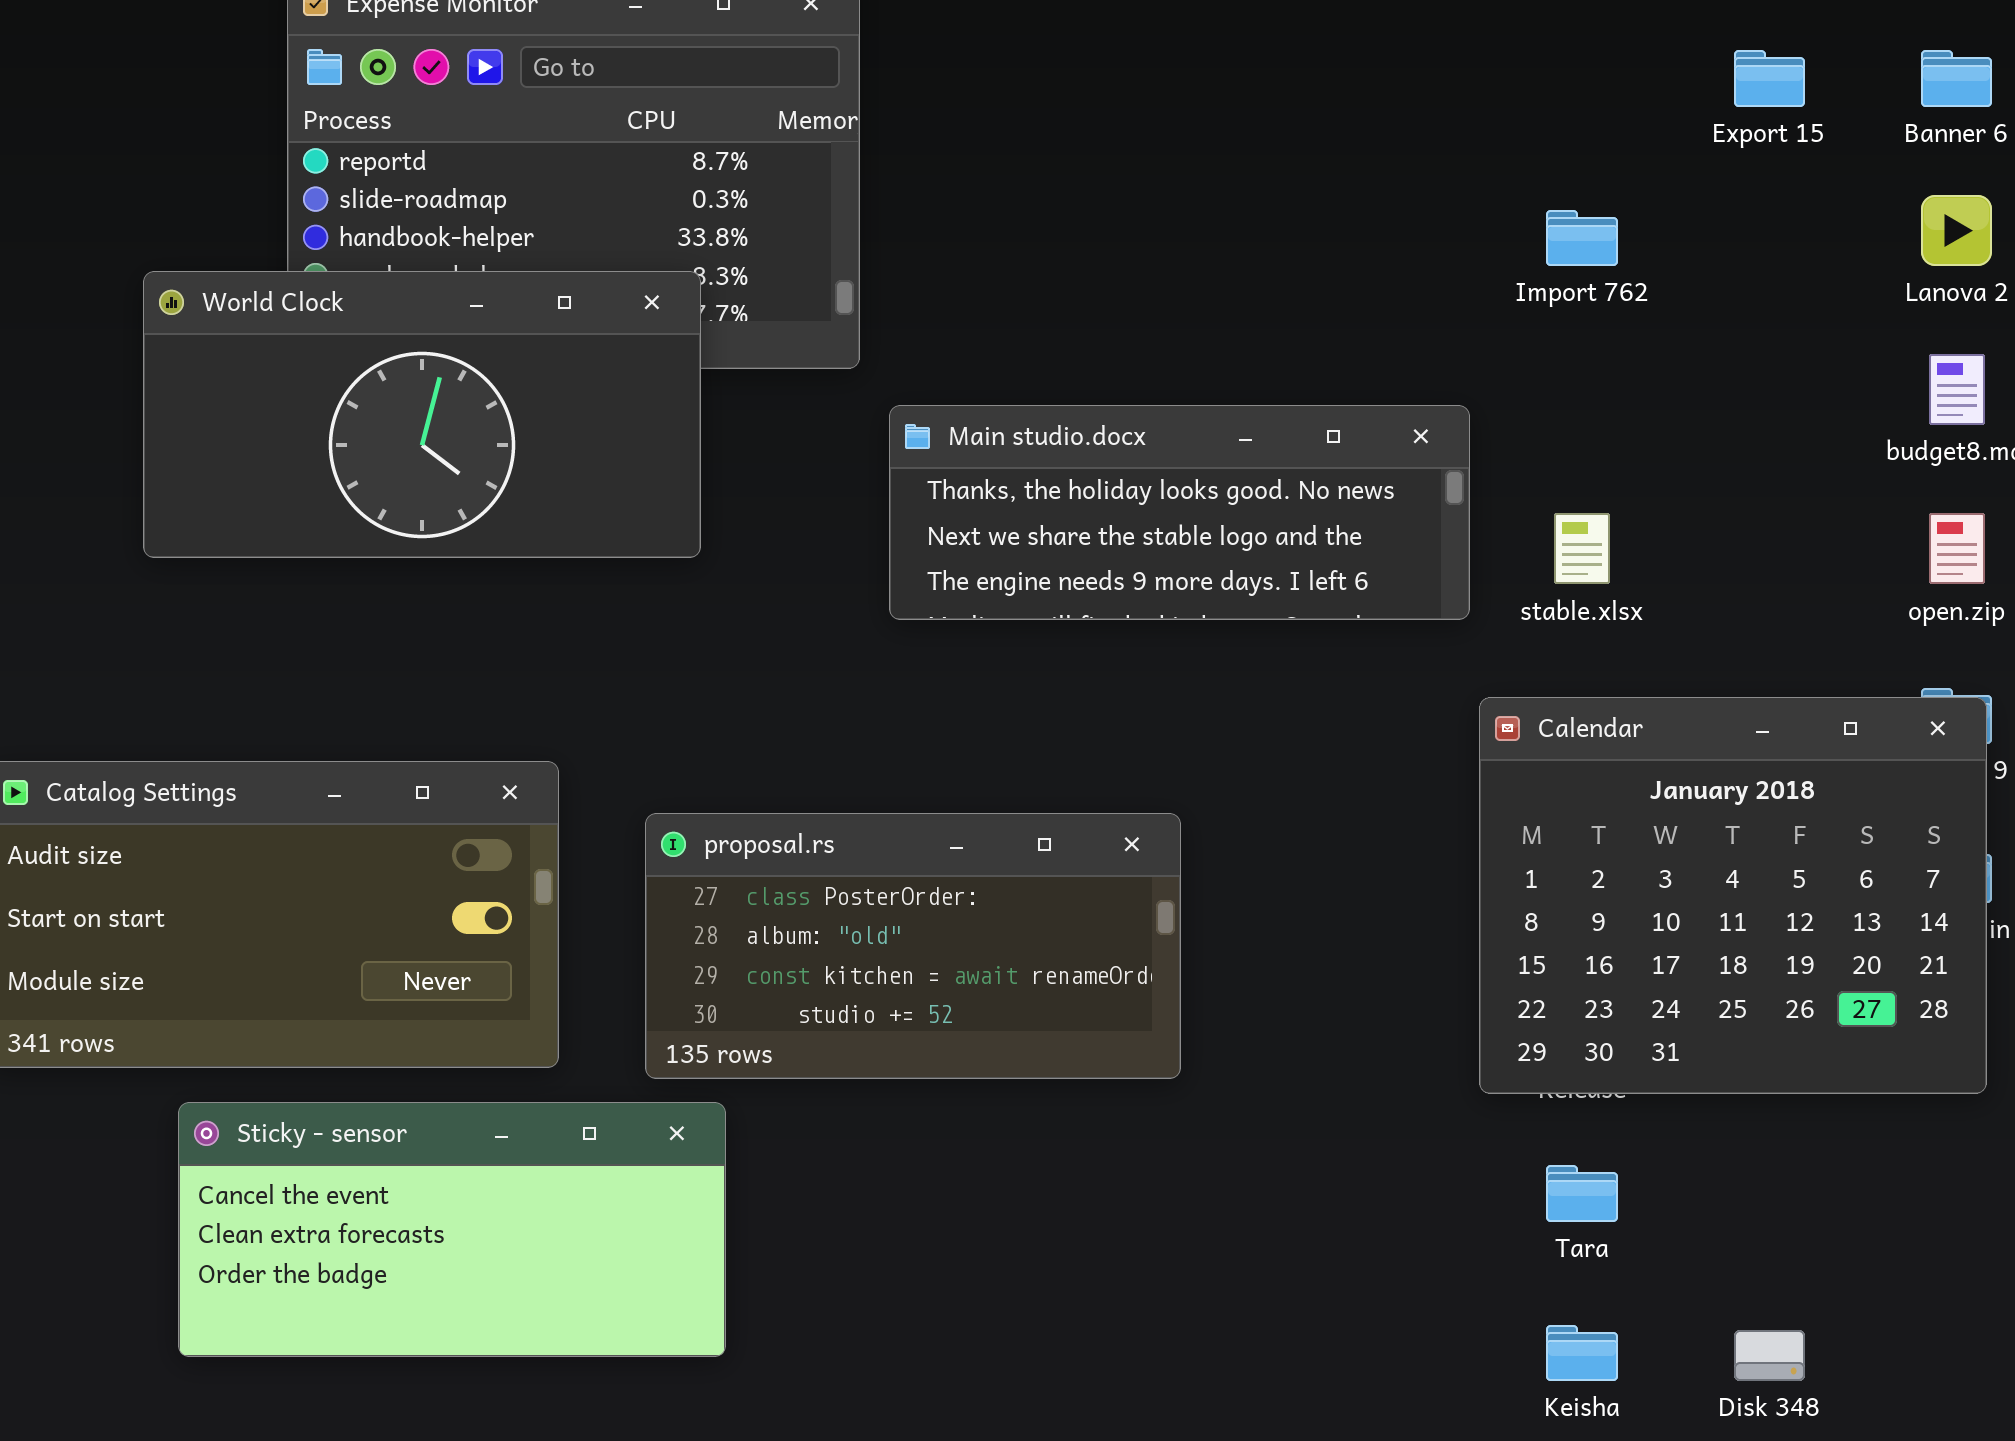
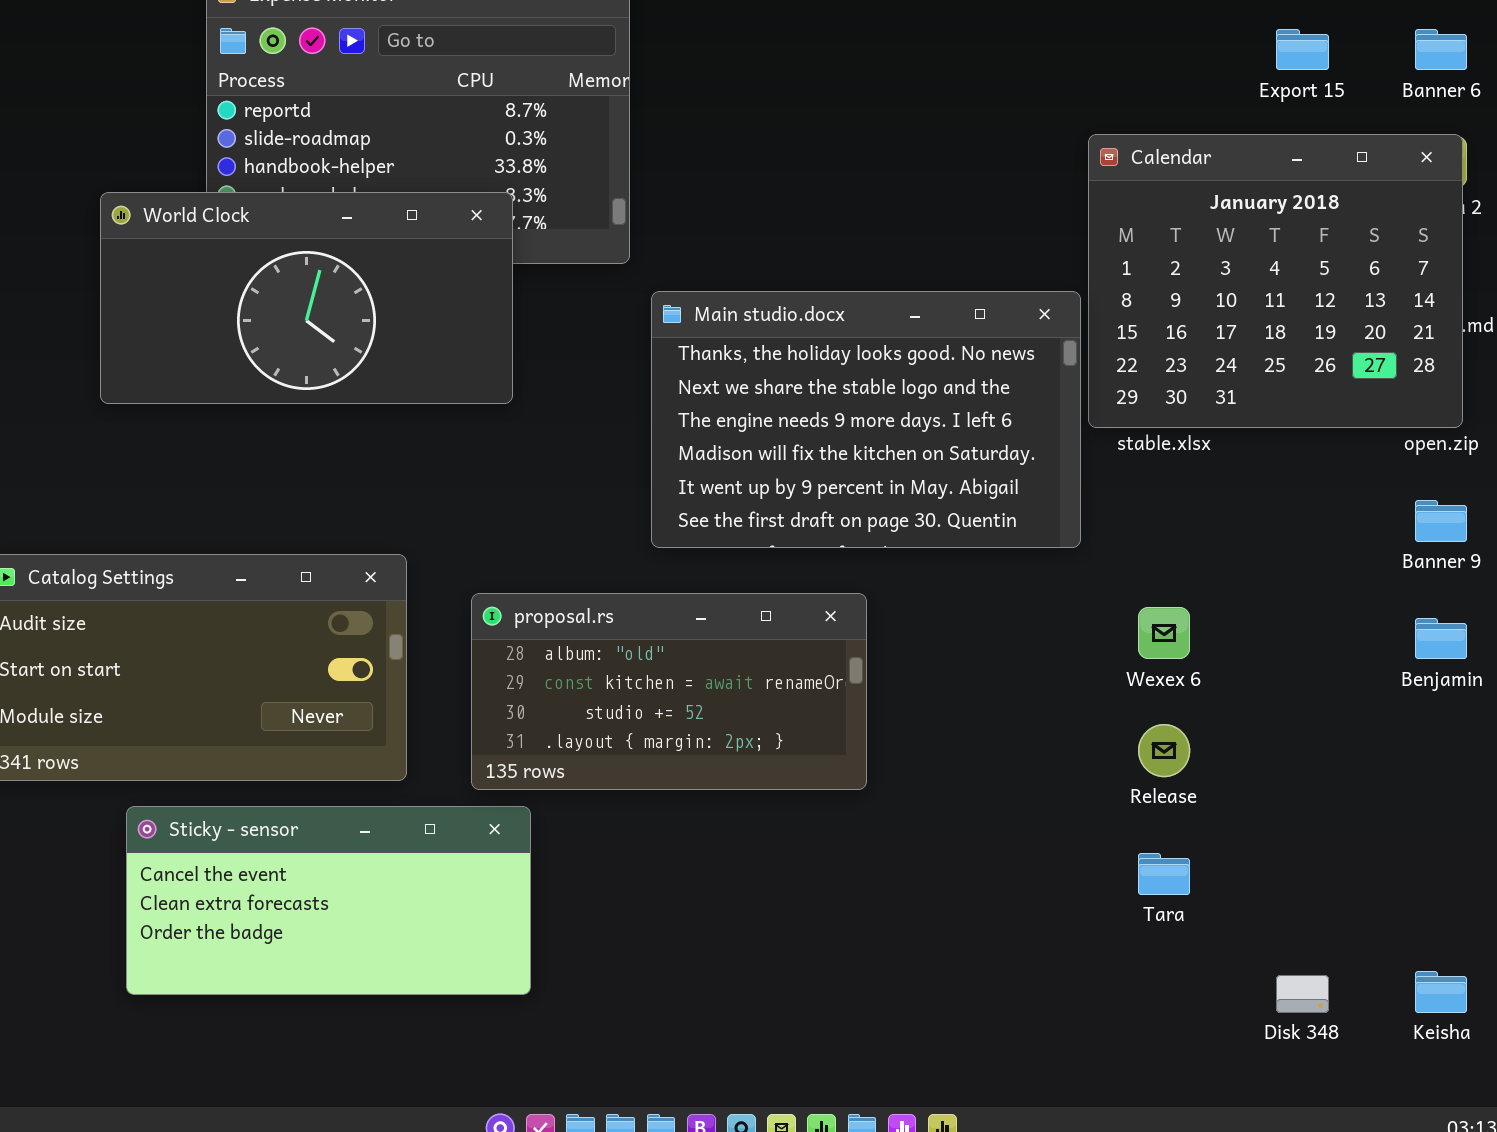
Main studio.docx: [889,405,1470,620] -> [651,291,1081,548], resized
Calendar: [1479,697,1987,1094] -> [1088,134,1463,428], moved
proposal.rs: [645,813,1181,1079] -> [471,593,867,790], scrolled down 1 row
Keisha: [1546,1325,1618,1381] -> [1415,971,1467,1013], moved

